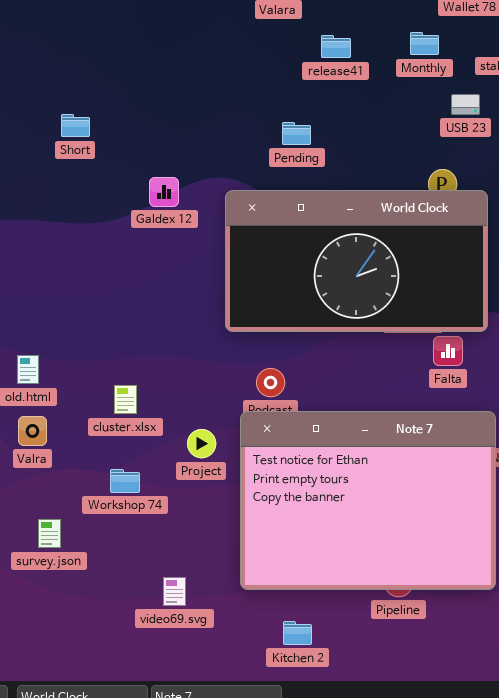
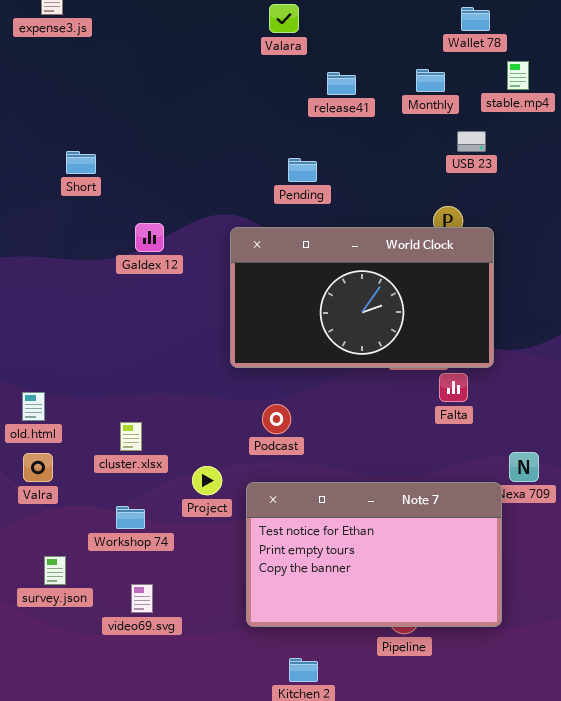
Galdex 12: [149,177,179,207] -> [135,223,164,252], moved
Note 7: [240,411,496,590] -> [246,482,502,627], resized
video69.svg: [163,577,186,606] -> [131,584,153,613], moved

